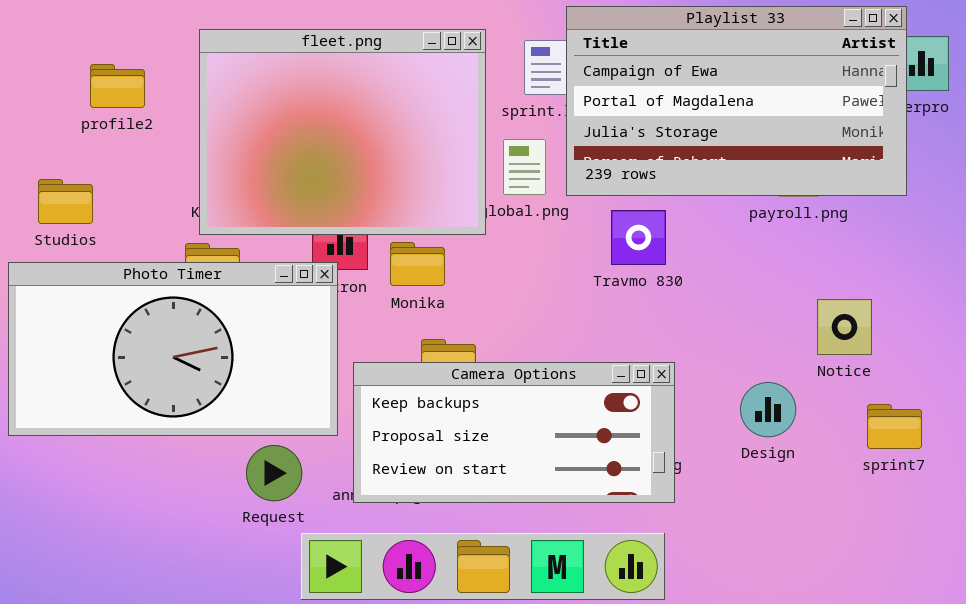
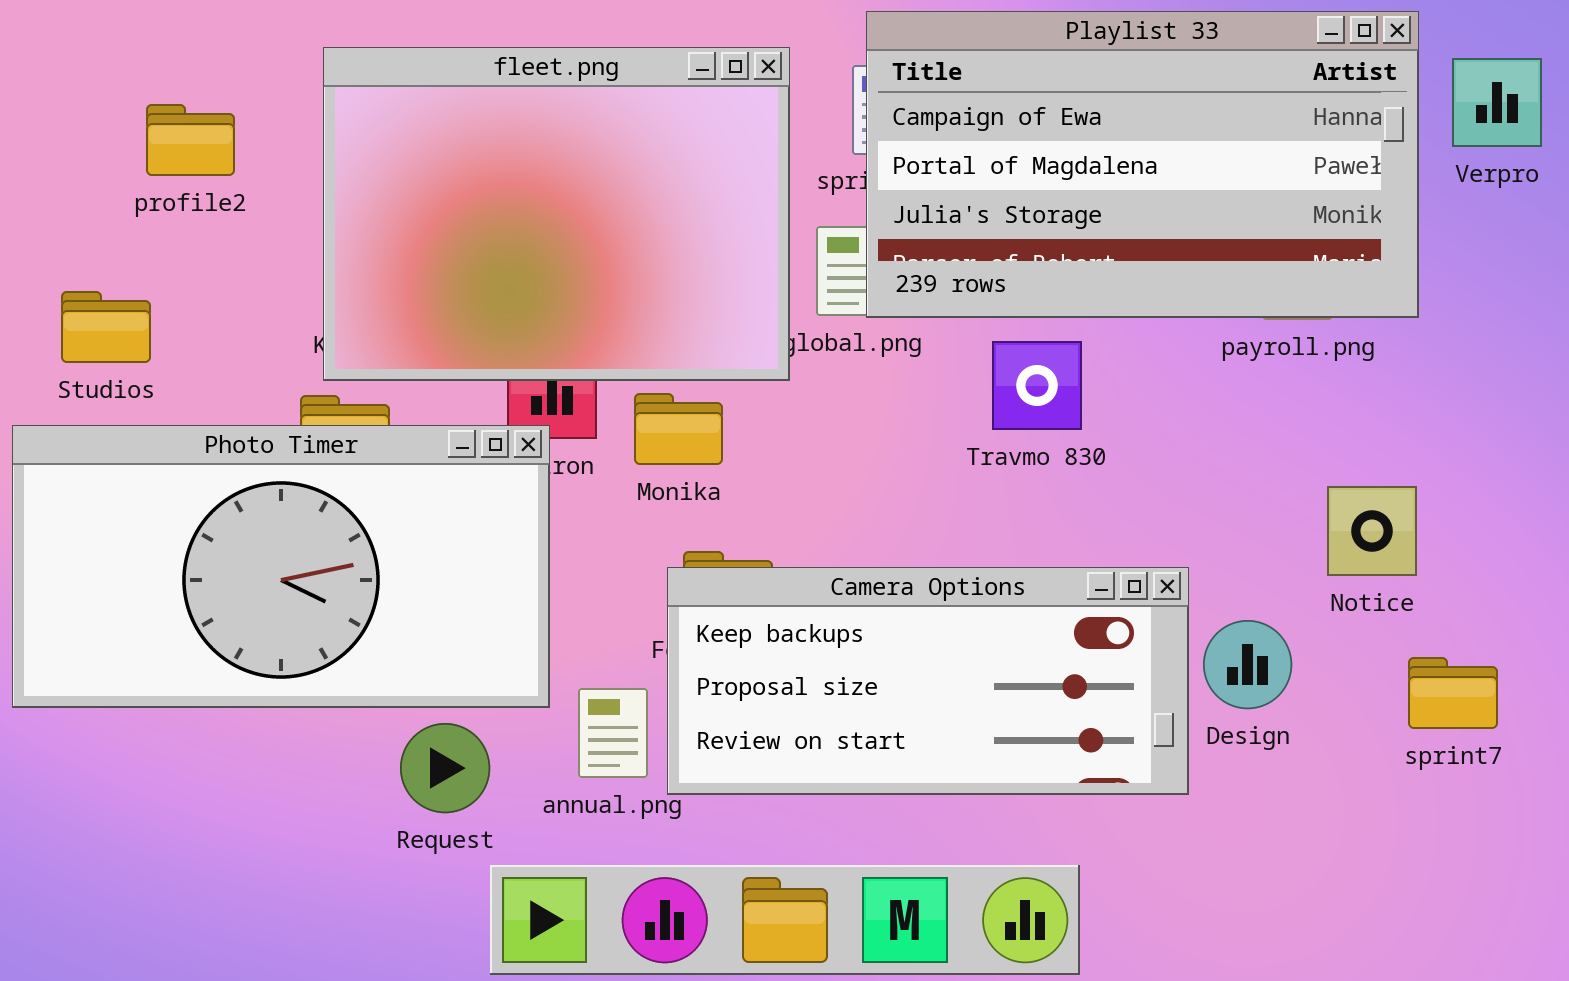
Playlist 33: [566,6,907,196] -> [866,11,1419,318], moved
Camera Options: [353,362,675,503] -> [667,567,1189,795], moved

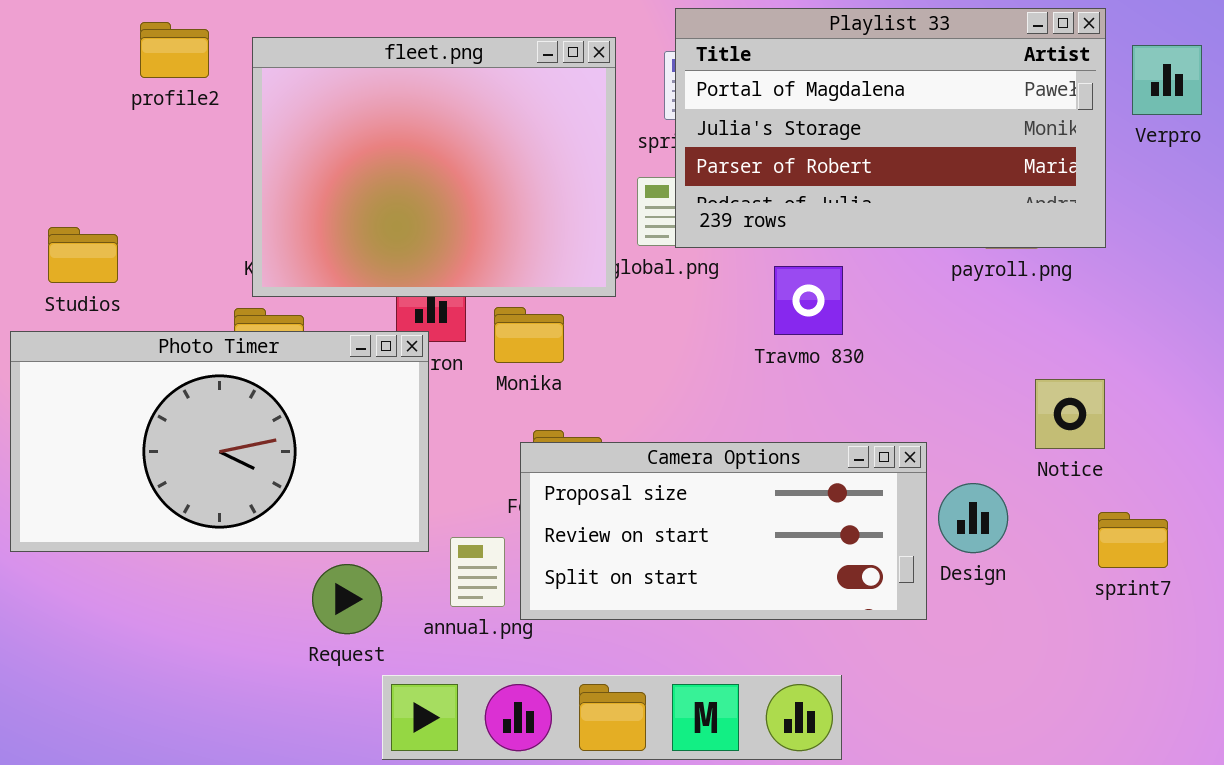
Playlist 33: [866,11,1419,318] -> [675,8,1106,248], scrolled down 1 row
profile2: [146,104,235,176] -> [140,22,209,78], moved
Camera Options: [667,567,1189,795] -> [520,442,927,620], scrolled down 1 row

